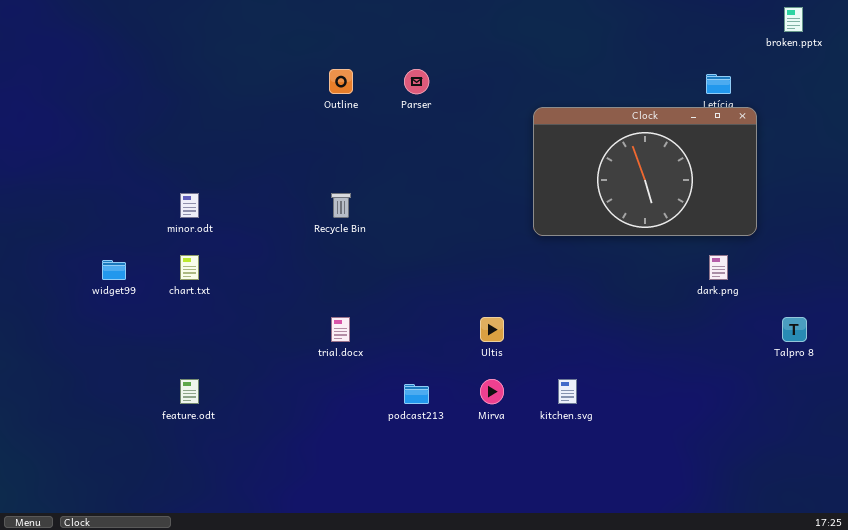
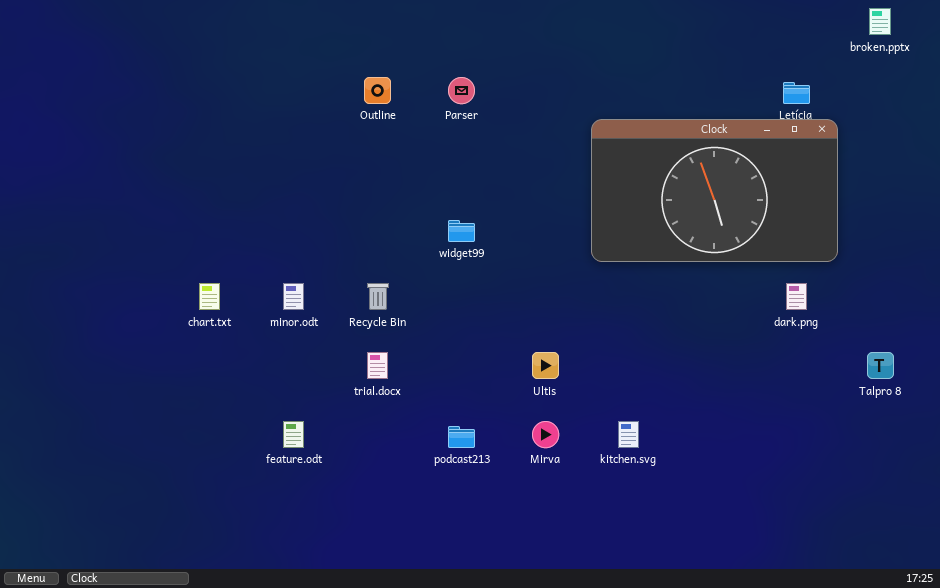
minor.odt: [180,193,199,218] -> [283,283,304,310], moved
Recycle Bin: [331,193,351,218] -> [367,283,389,310], moved
widget99: [102,260,126,280] -> [448,220,475,242], moved
feature.odt: [180,379,199,404] -> [283,421,304,448], moved

